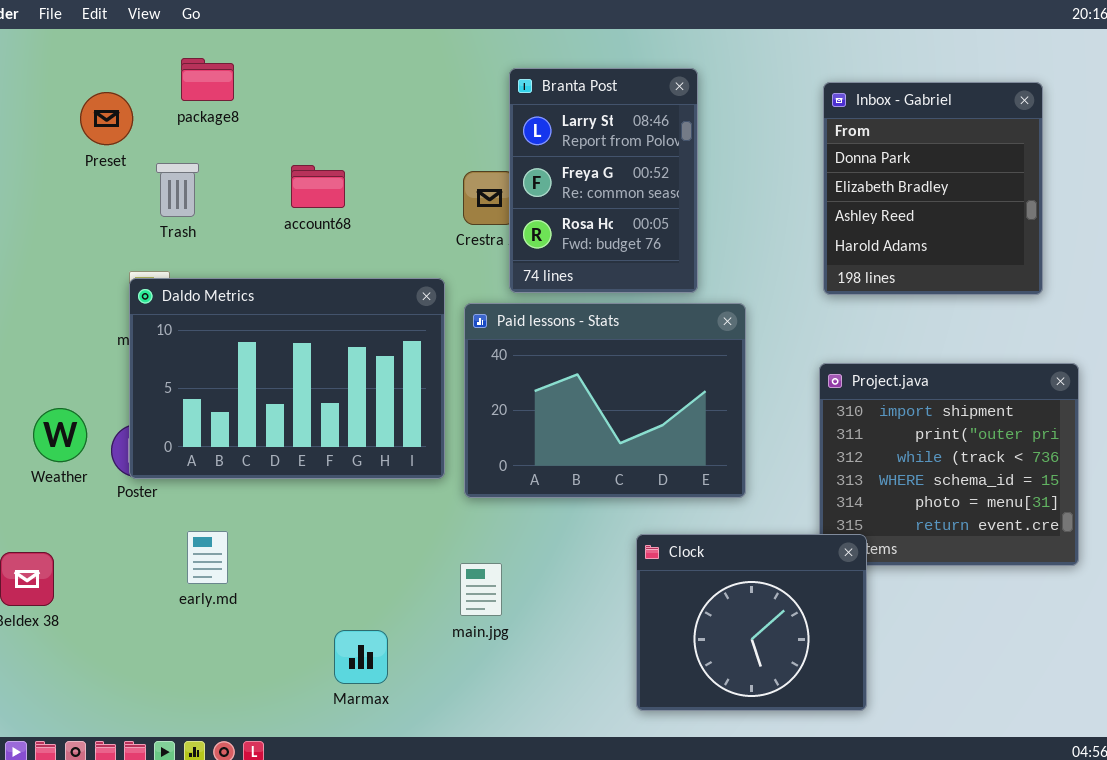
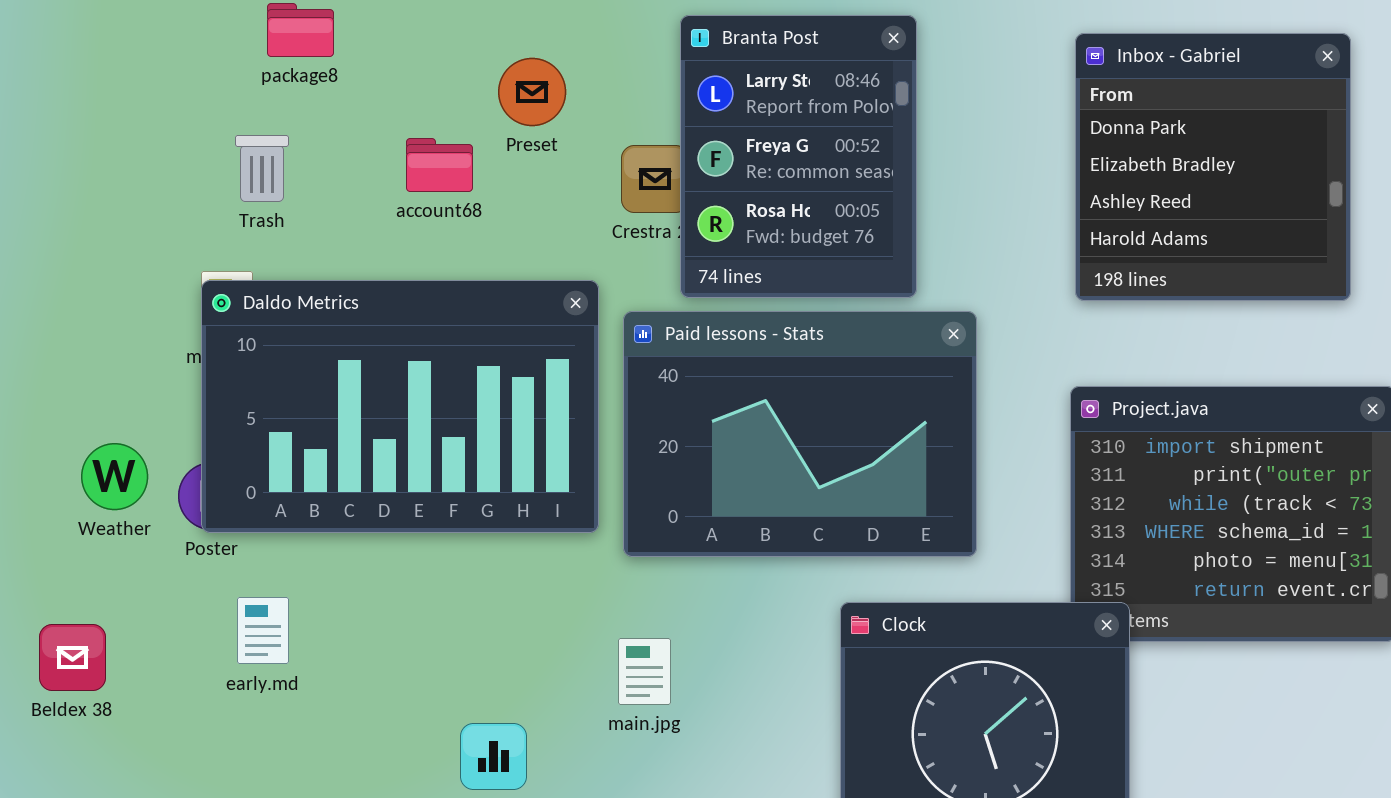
Preset: [80,92,133,145] -> [498,58,566,126], moved
early.md: [187,531,228,584] -> [237,597,289,664], moved

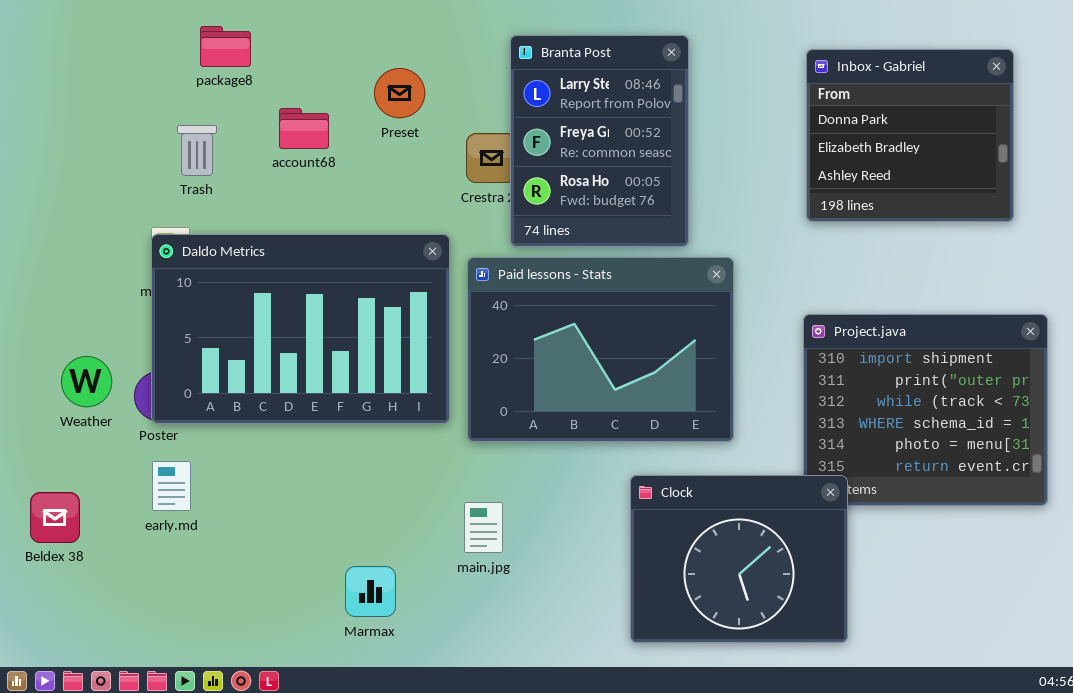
Inbox - Gabriel: [1075,33,1351,301] -> [806,49,1014,222], resized
account68: [406,138,473,192] -> [279,108,329,149], moved
early.md: [237,597,289,664] -> [152,461,191,511], moved

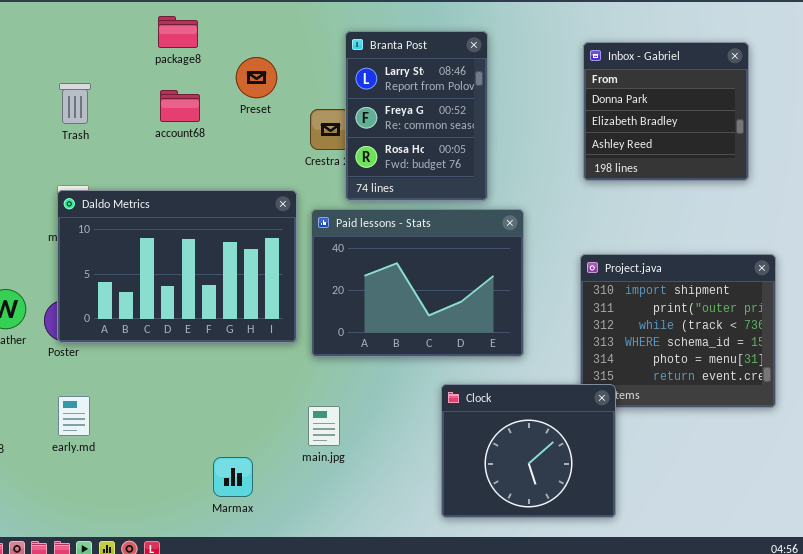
package8: [200,26,251,67] -> [158,16,198,48], moved
Trash: [177,125,217,176] -> [59,83,91,124], moved
early.md: [152,461,191,511] -> [58,396,90,436], moved

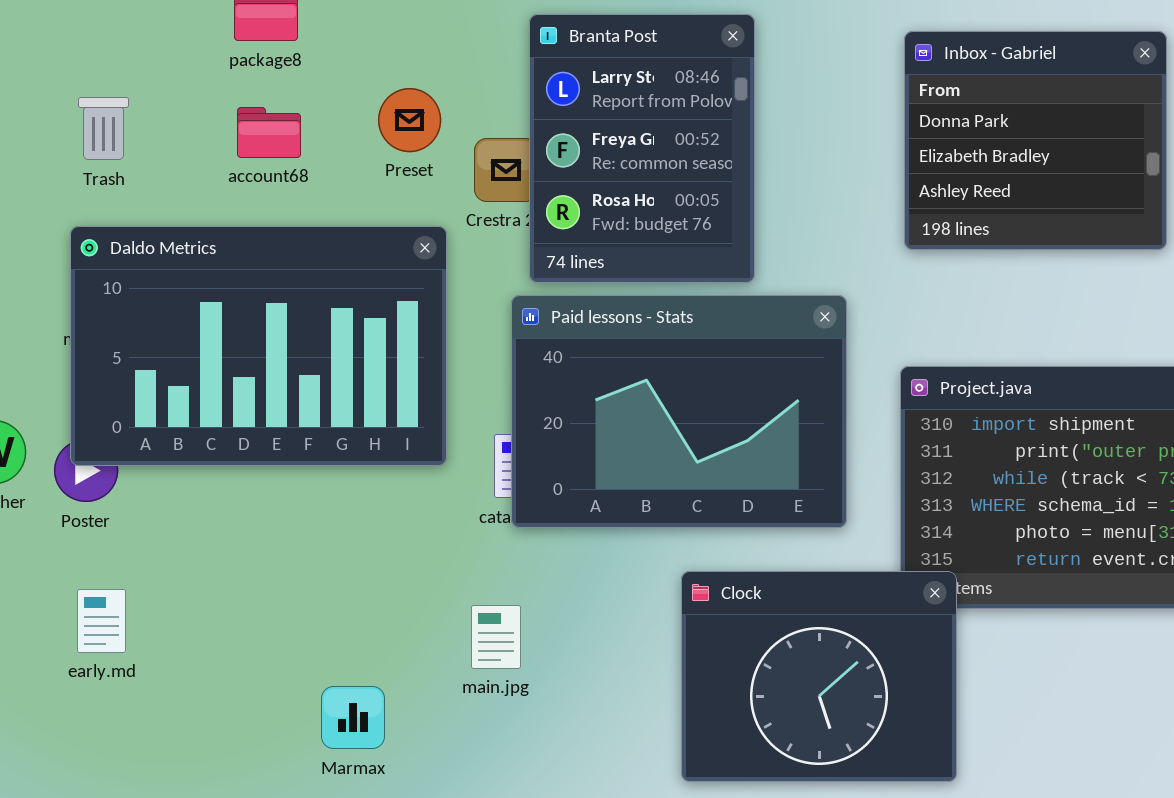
Preset: [236,57,277,98] -> [378,88,441,152], moved
Daldo Metrics: [57,190,297,343] -> [70,226,447,466], moved
Paid lessons - Stats: [311,209,524,357] -> [511,295,847,528], moved

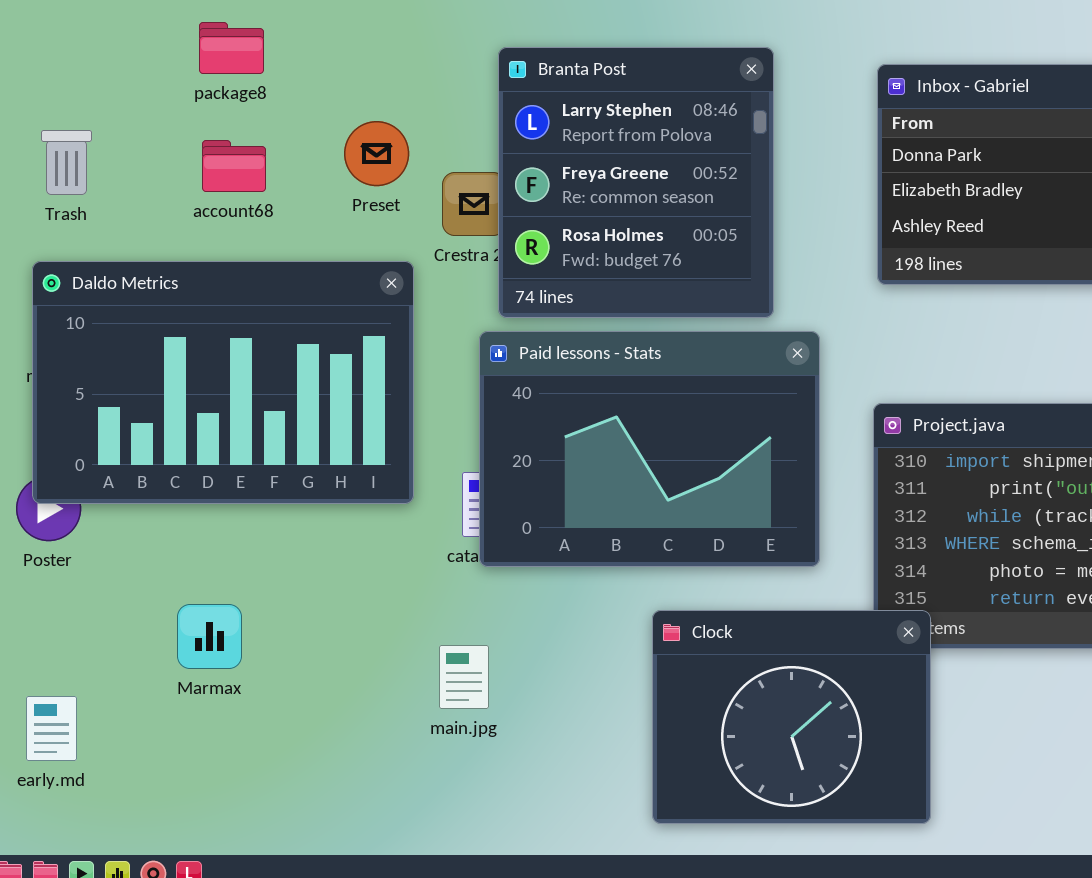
Branta Post: [529,14,755,283] -> [498,47,774,318], resized
early.md: [77,589,126,653] -> [26,696,77,761], moved
Marmax: [321,686,385,749] -> [177,604,242,669], moved

